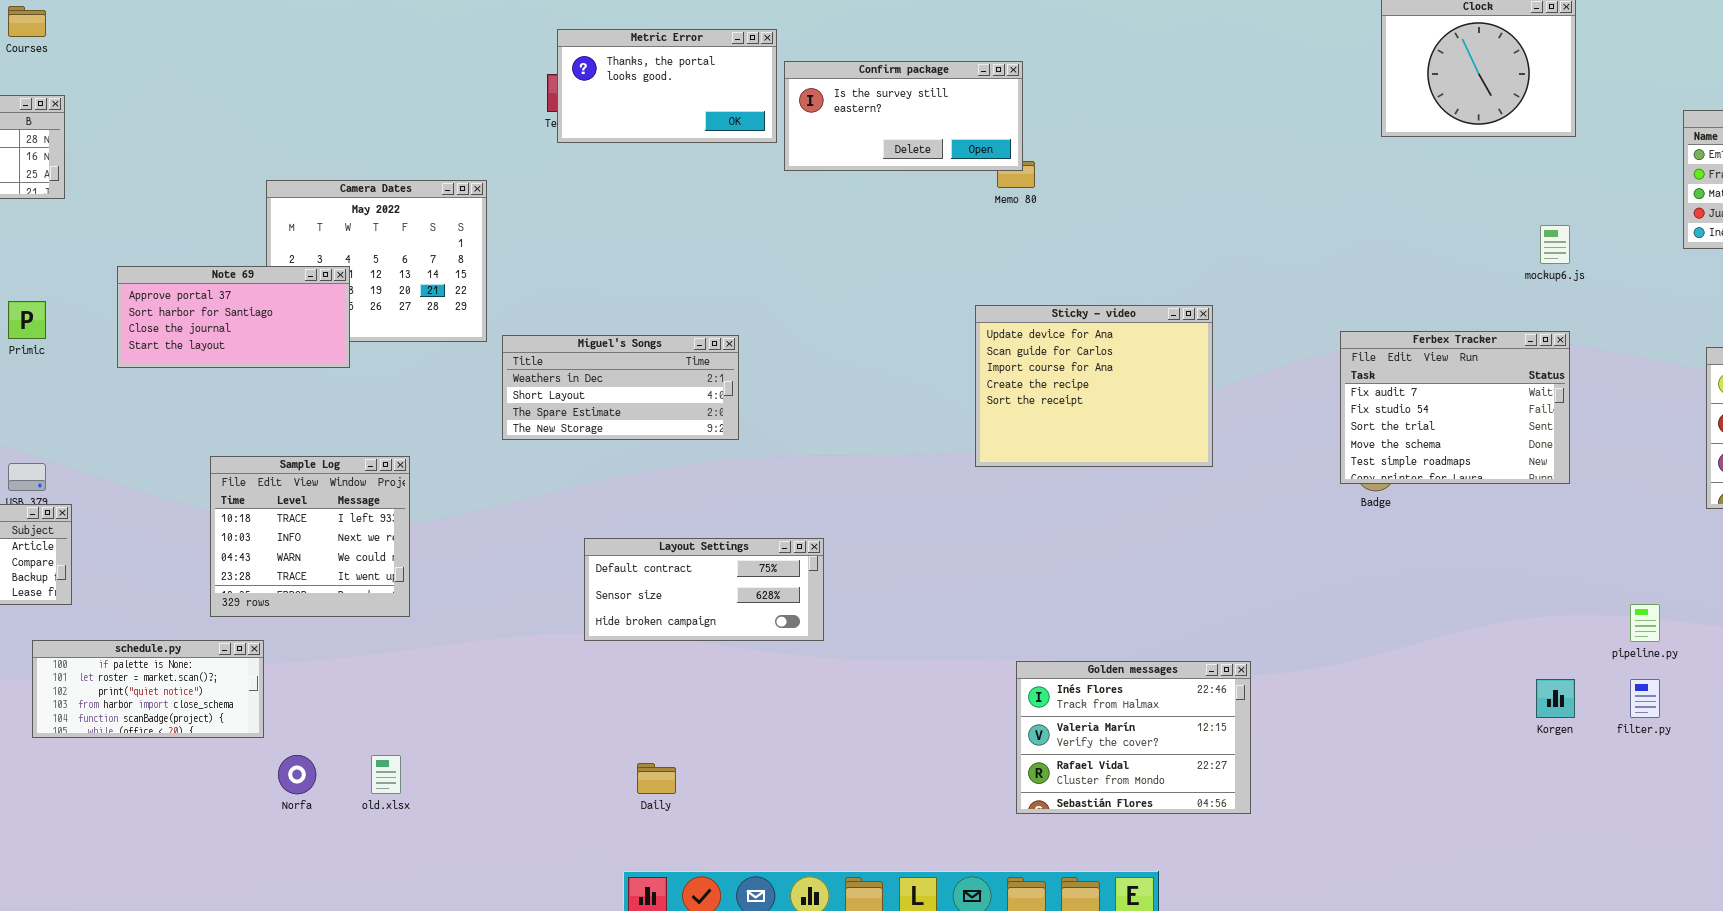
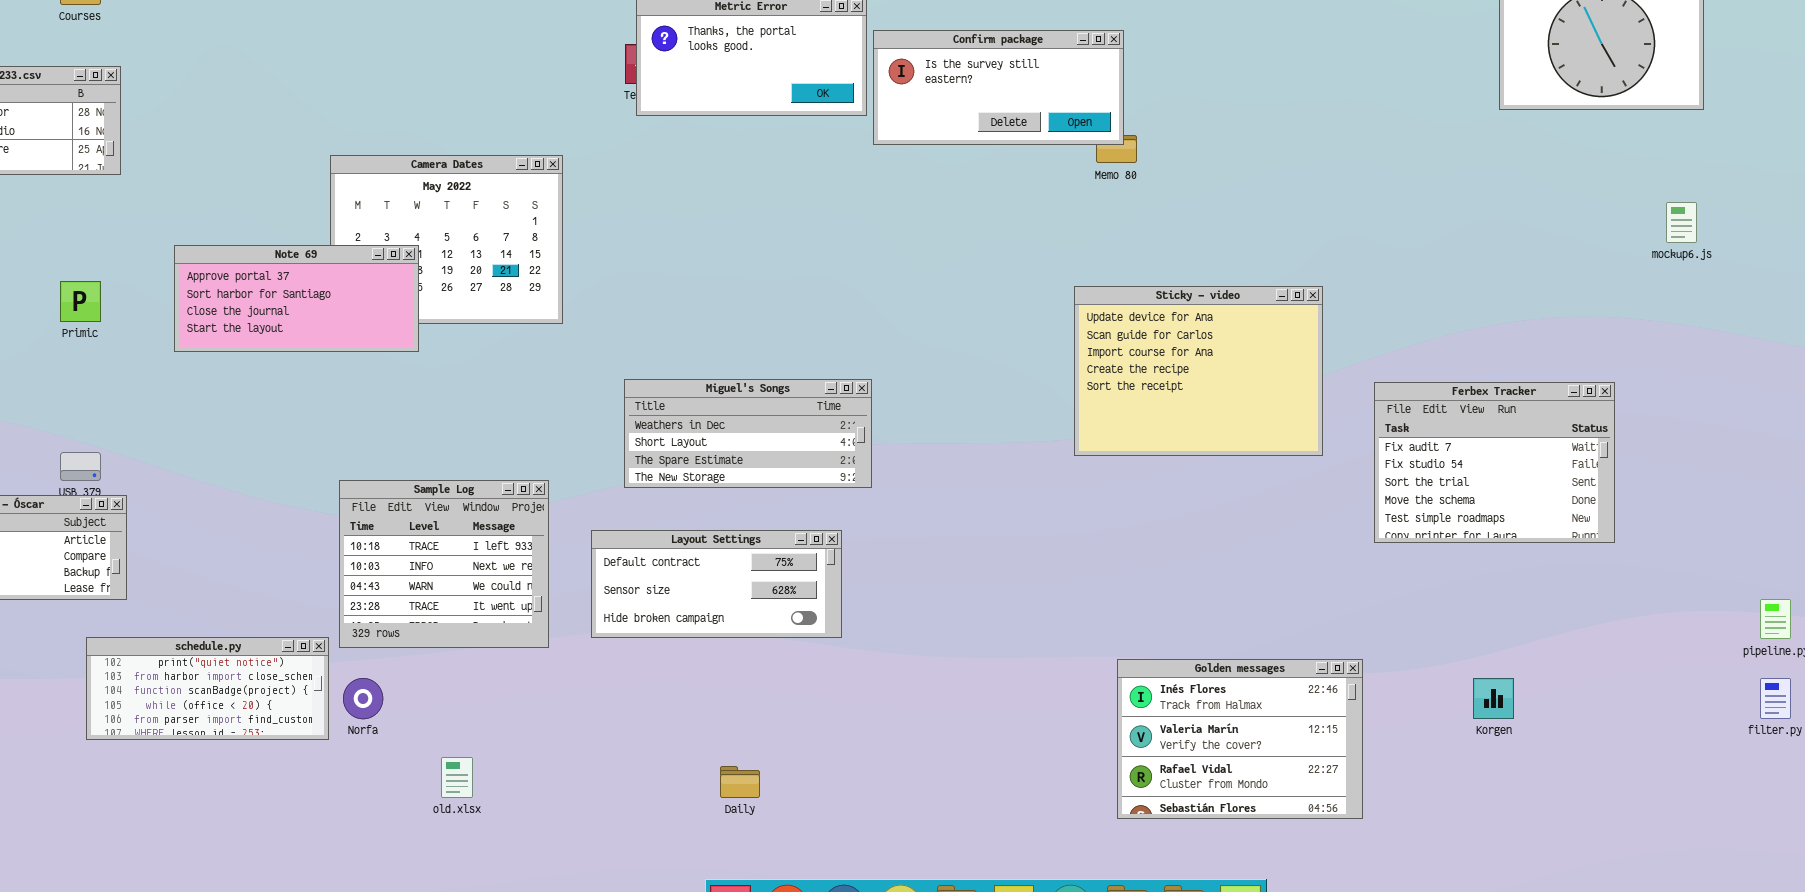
Ferbex Tracker: [1340,331,1570,484] -> [1374,382,1615,543], moved
Miguel's Songs: [502,335,739,440] -> [624,379,872,488], moved
Sample Log: [210,456,410,617] -> [339,480,549,648], moved
Layout Settings: [584,538,824,641] -> [591,530,842,638], moved
schedule.py: [32,640,264,738] -> [86,637,329,740], scrolled down 2 rows
Korgen: [1536,679,1575,718] -> [1473,678,1514,719], moved
Norfa: [278,755,316,794] -> [343,678,383,719], moved

